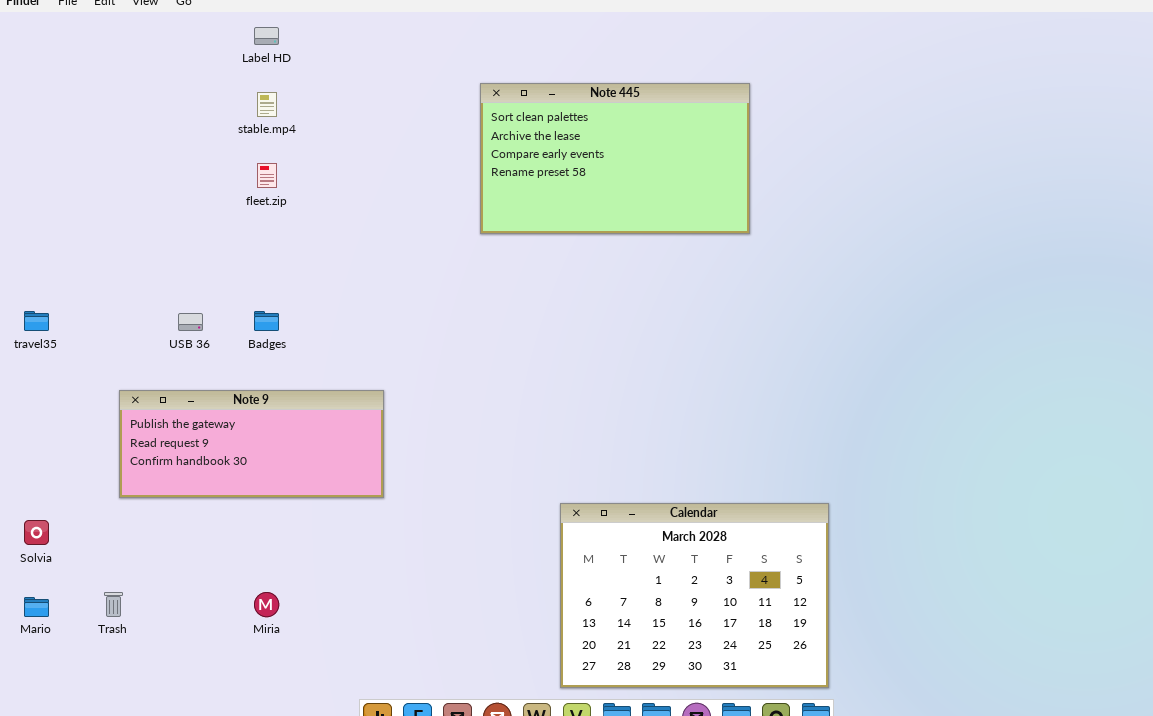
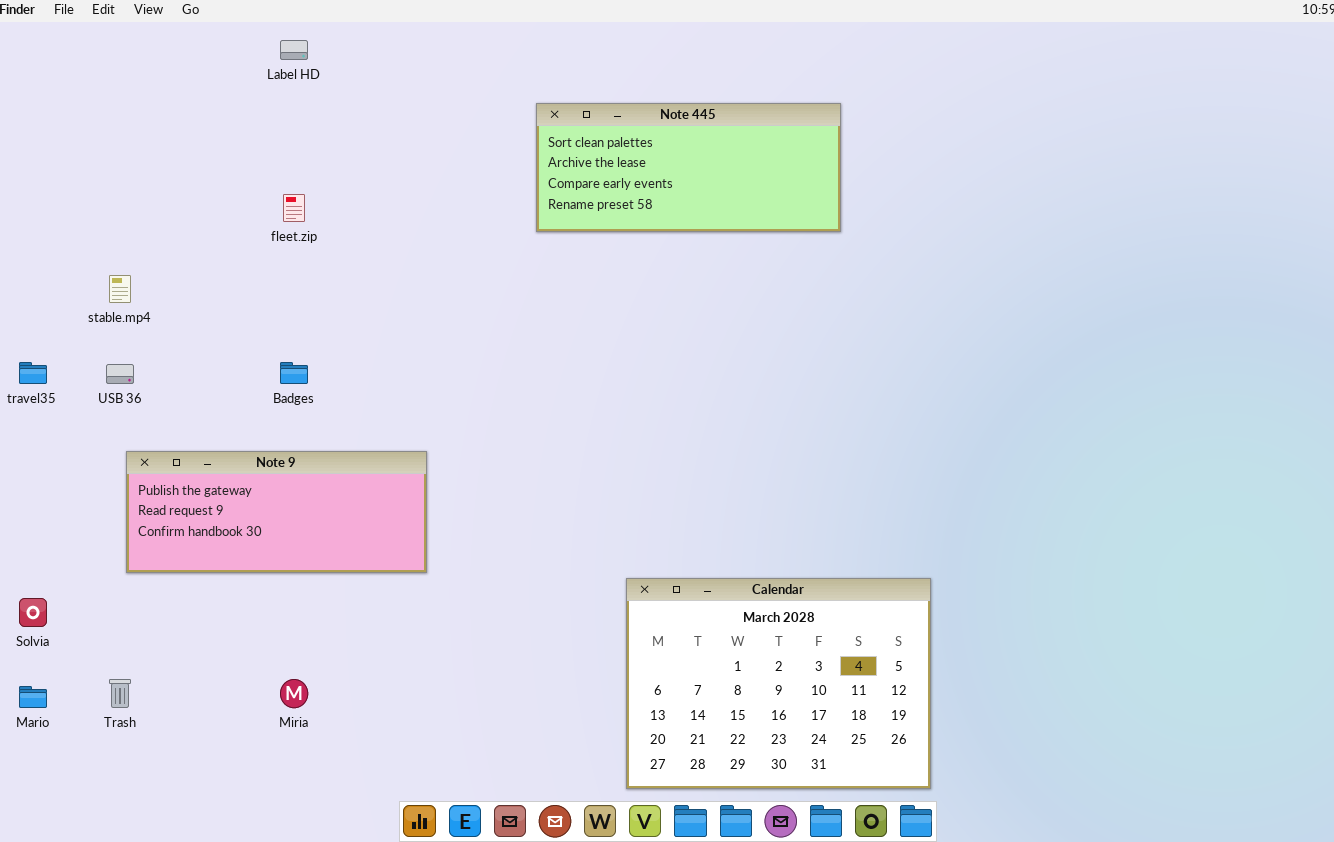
Note 445: [480,83,750,234] -> [536,103,841,232], resized
stable.mp4: [257,92,277,117] -> [109,275,131,303], moved
USB 36: [178,313,203,331] -> [106,364,134,384], moved

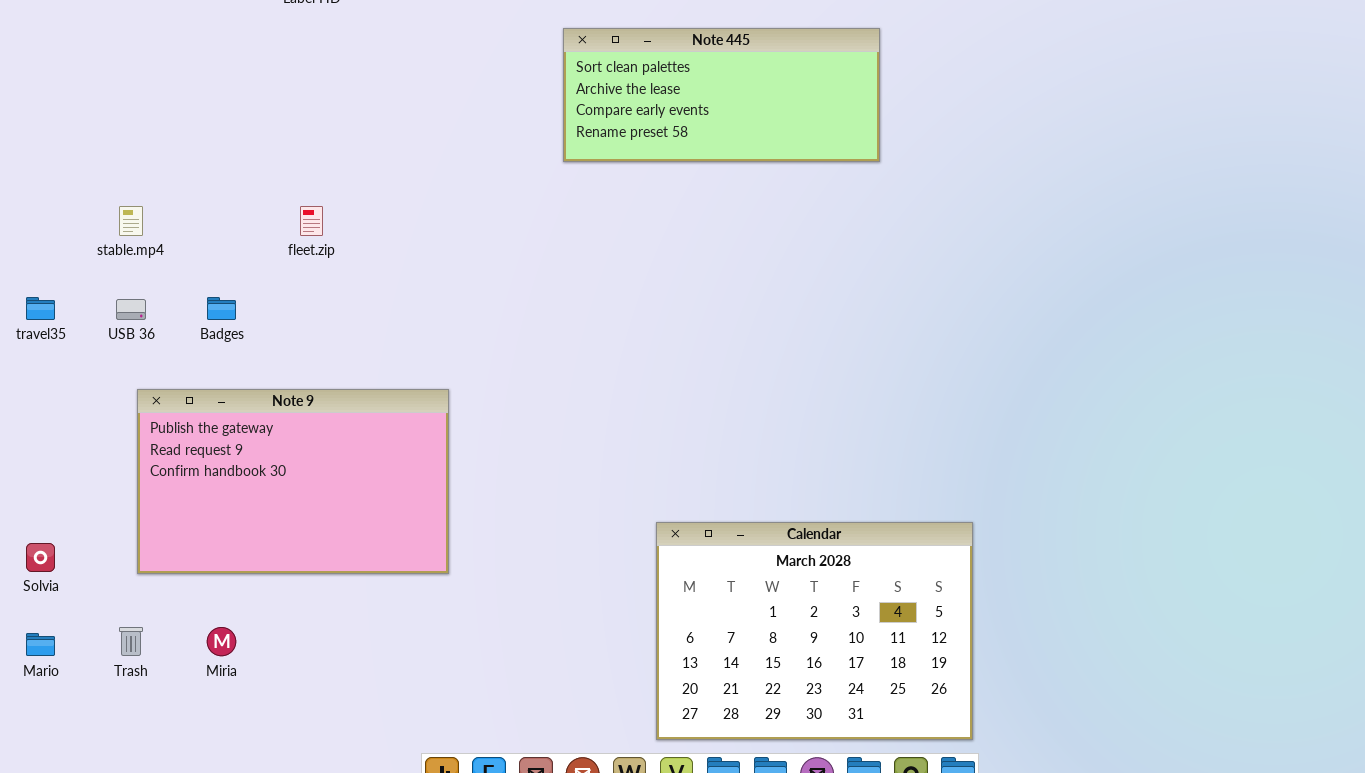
fleet.zip: [283,194,305,222] -> [300,206,323,236], moved
Badges: [280,362,308,384] -> [207,297,236,320], moved
Note 9: [126,451,427,573] -> [137,389,449,574], resized
Miria: [280,679,308,708] -> [207,627,236,656], moved

